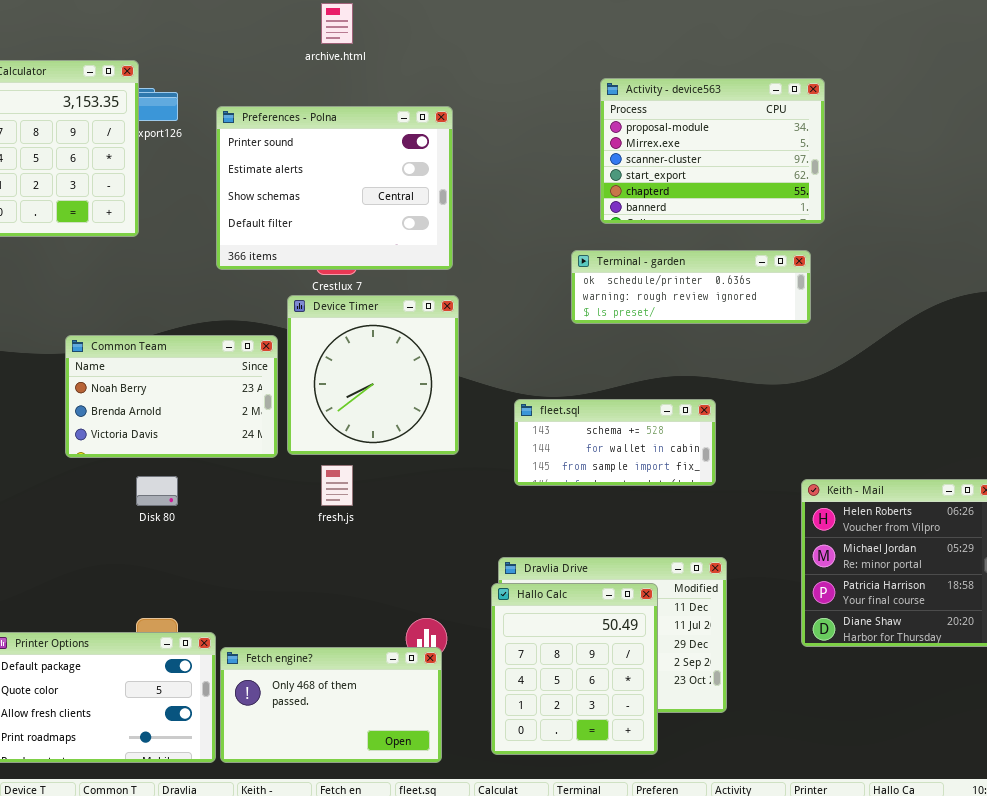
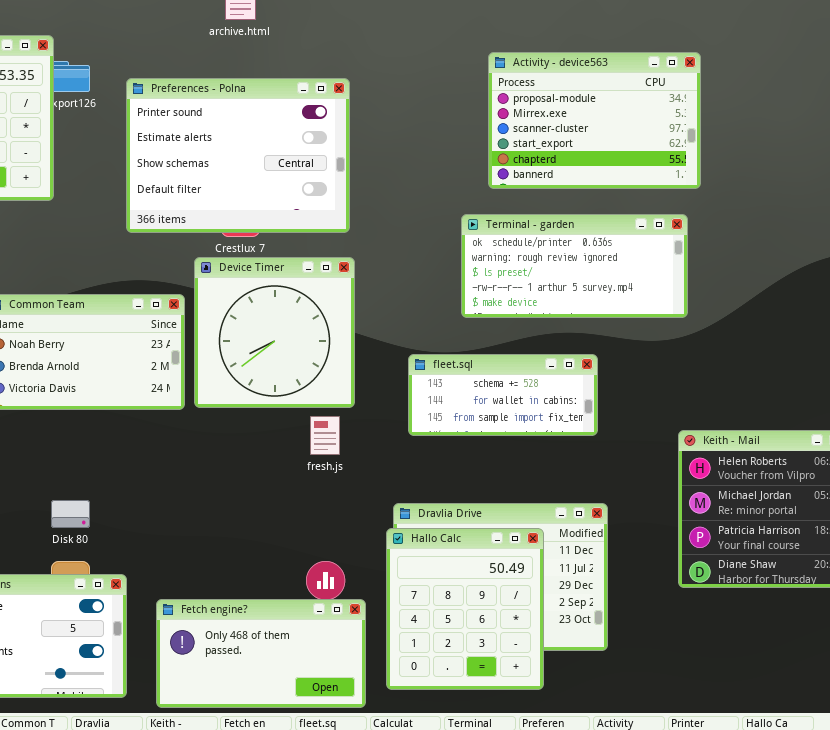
Terminal - garden: [571,250,811,324] -> [461,214,688,318], resized
fresh.js: [321,465,353,506] -> [310,416,340,455], moved
Disk 80: [136,476,178,506] -> [51,500,90,528], moved
Fetch engine?: [220,647,442,763] -> [156,599,366,708], moved

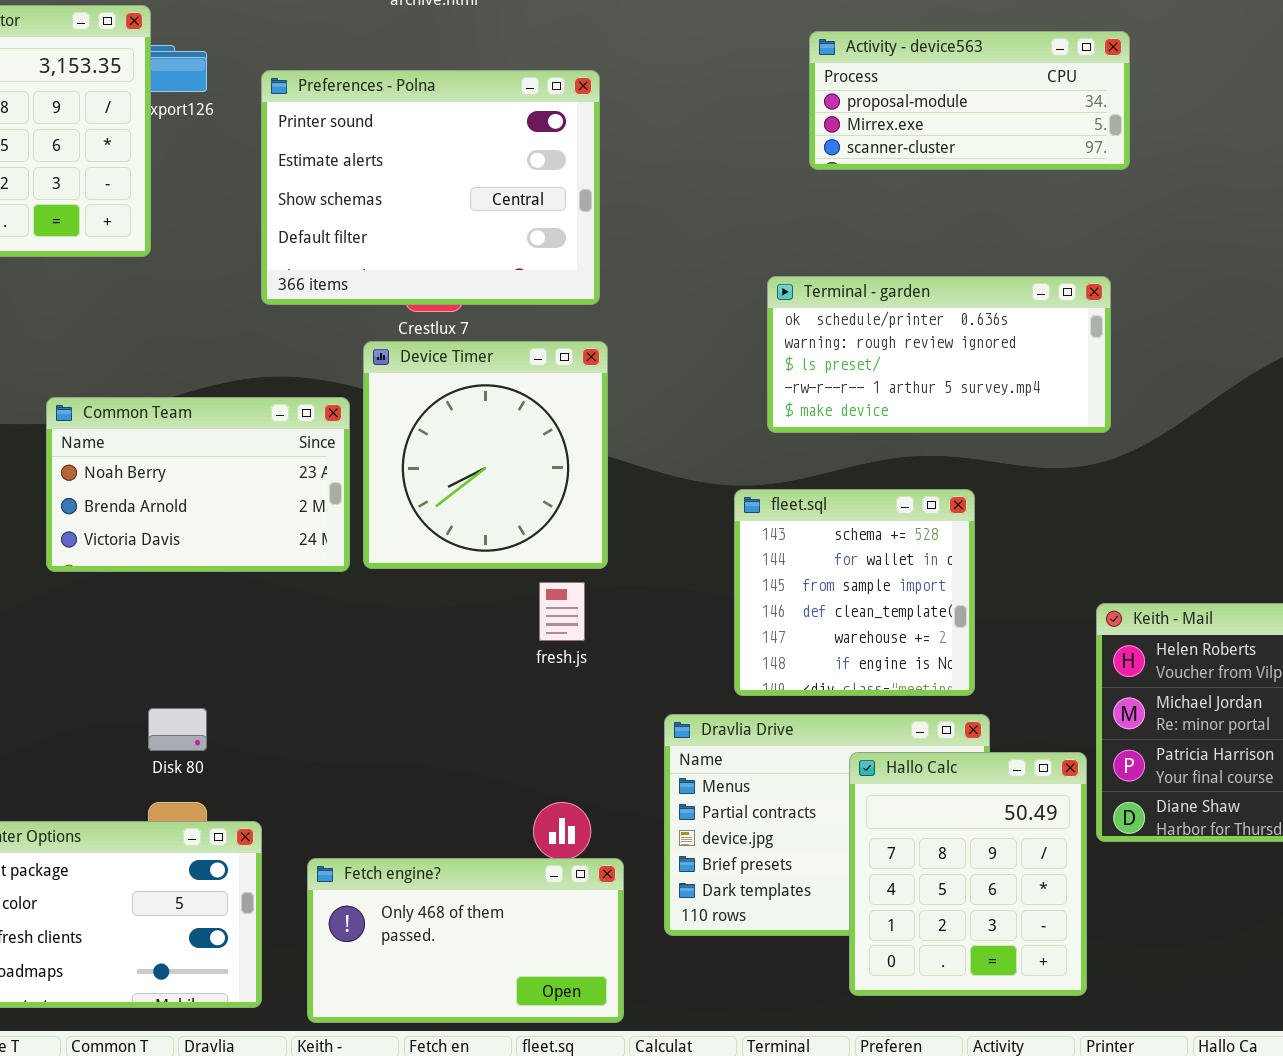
Activity - device563: [488,52,701,189] -> [809,31,1130,170], resized
fleet.sql: [408,354,598,436] -> [734,489,975,696], resized
Hallo Calc: [386,528,544,690] -> [849,752,1087,996], moved

